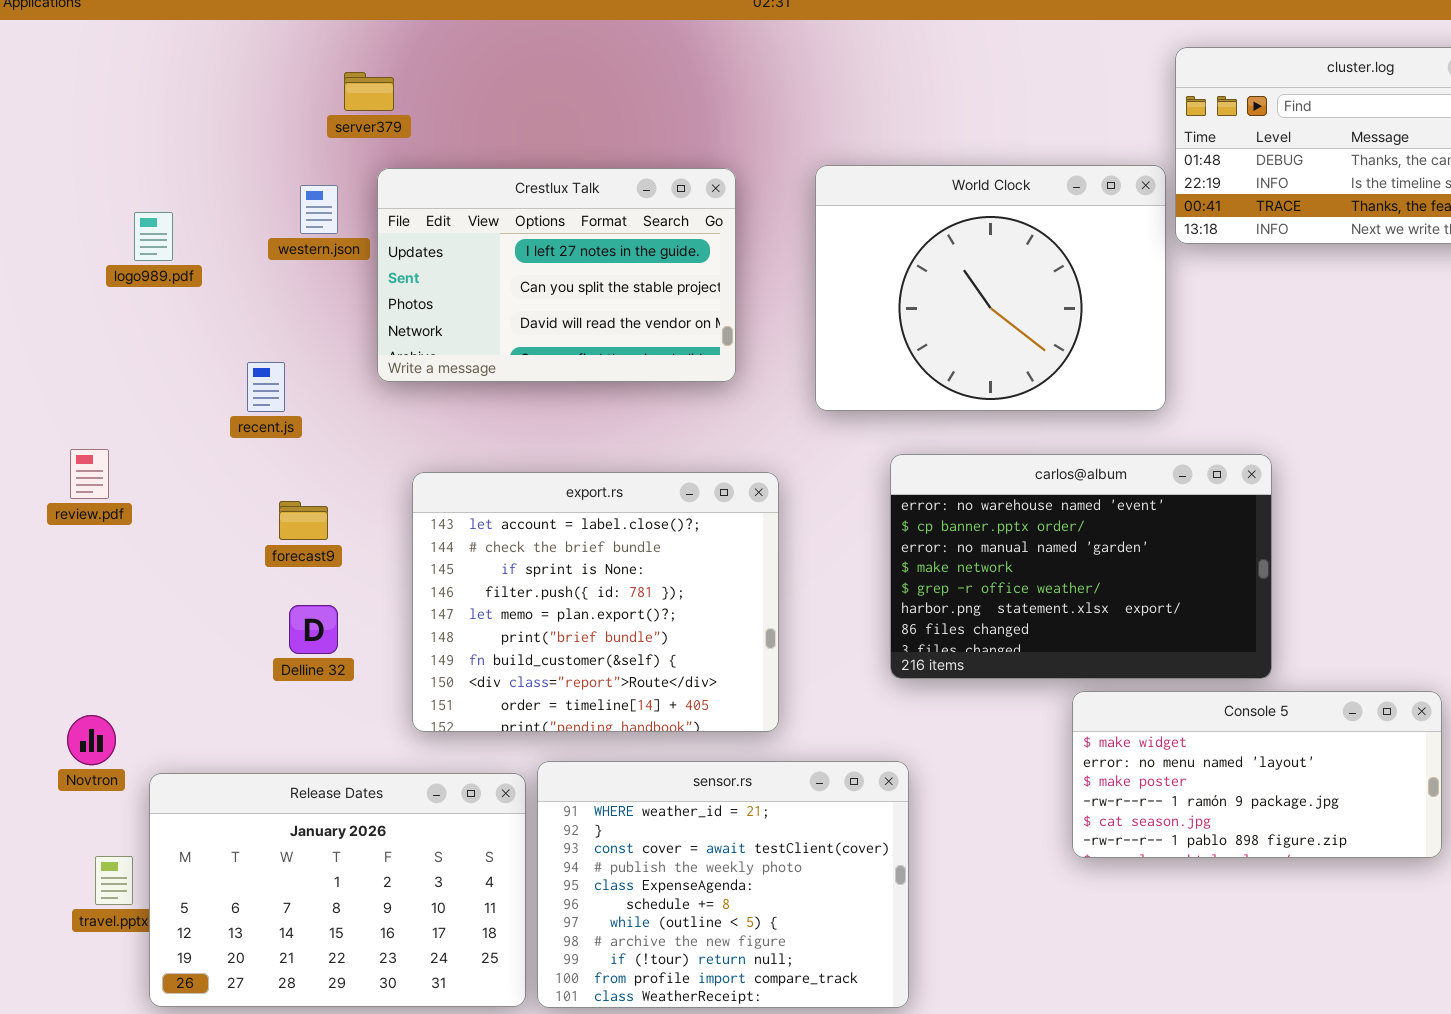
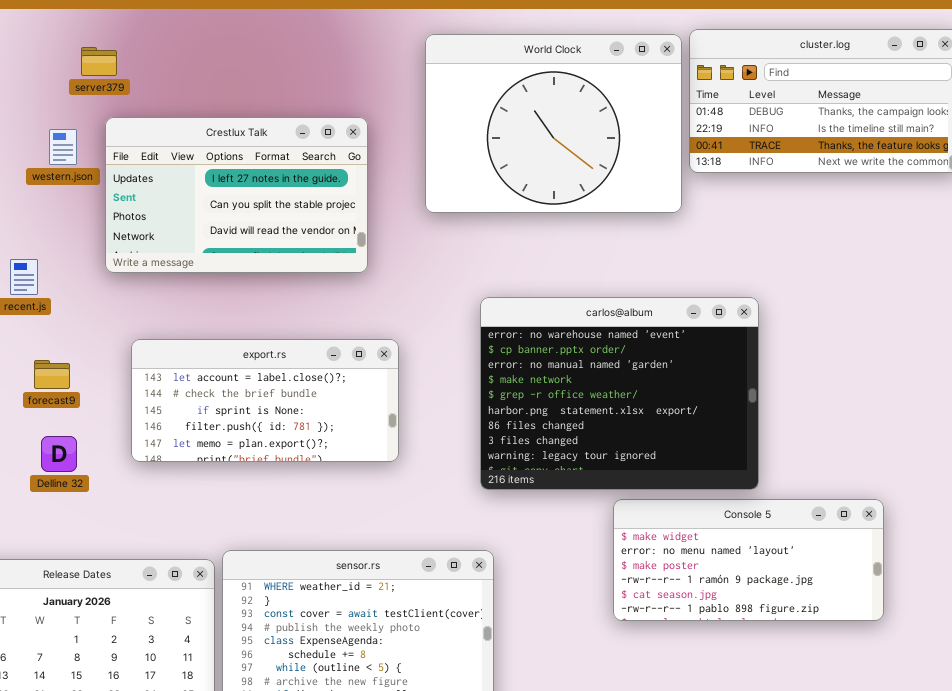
World Clock: [815,165,1166,411] -> [425,34,682,213], moved
carlos@album: [890,454,1272,679] -> [480,297,759,490], resized
export.rs: [412,472,779,732] -> [131,339,399,462], resized

